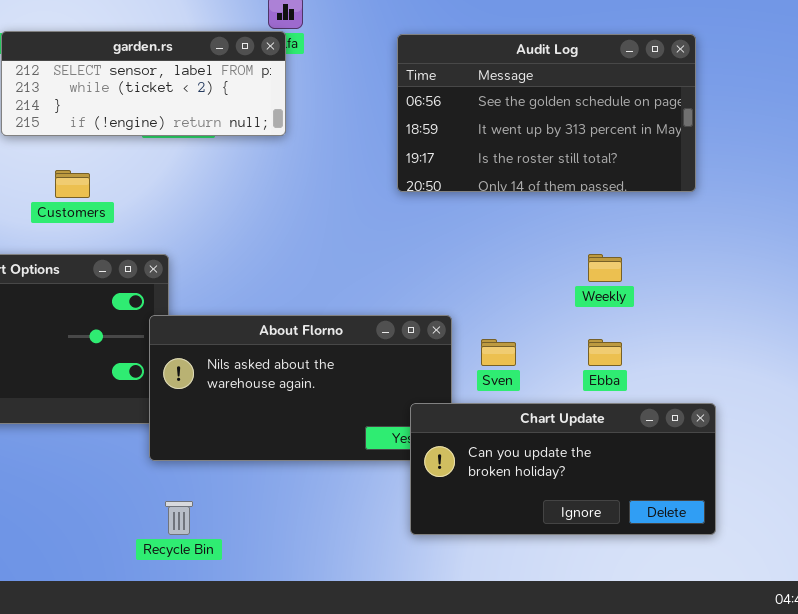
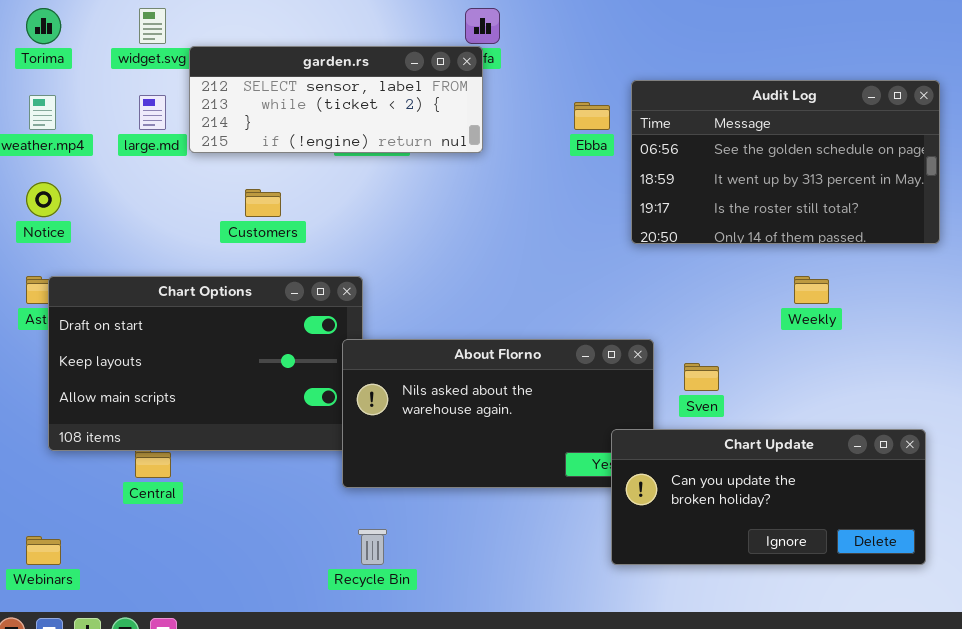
Audit Log: [397,34,696,192] -> [631,80,940,244], moved
Ebba: [588,339,622,366] -> [574,102,610,130], moved

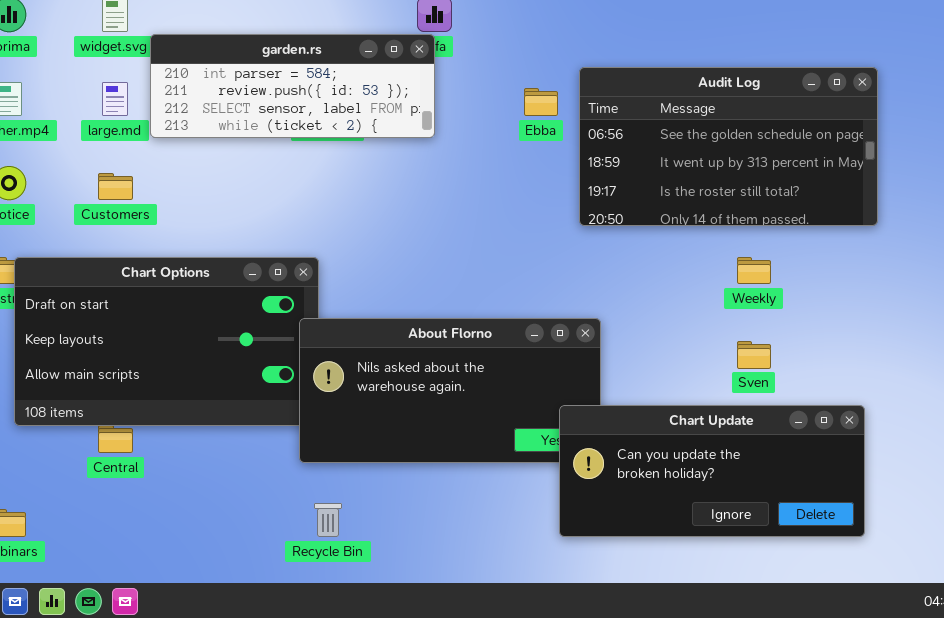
garden.rs: [189,46,483,153] -> [150,34,435,138], scrolled up 2 rows
Customers: [245,189,281,217] -> [98,173,133,200], moved
Sven: [684,363,719,391] -> [737,341,771,369], moved

